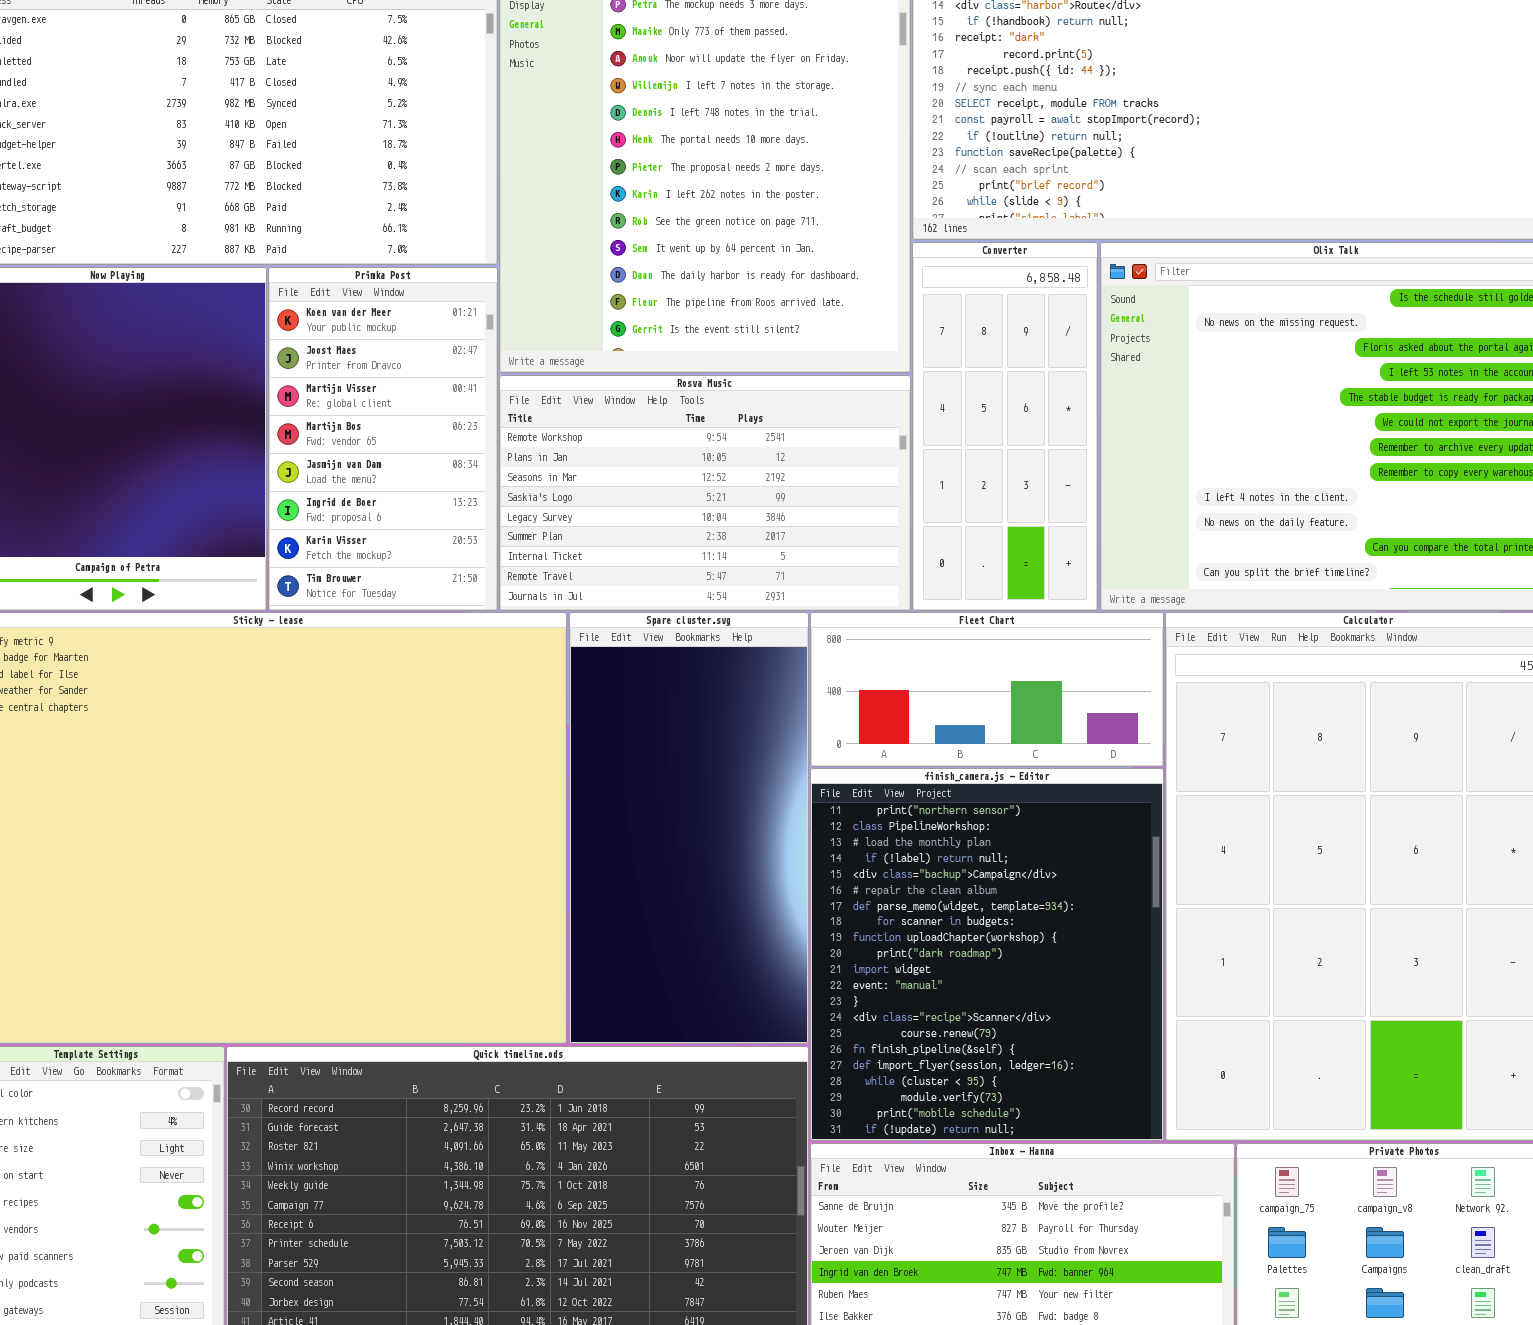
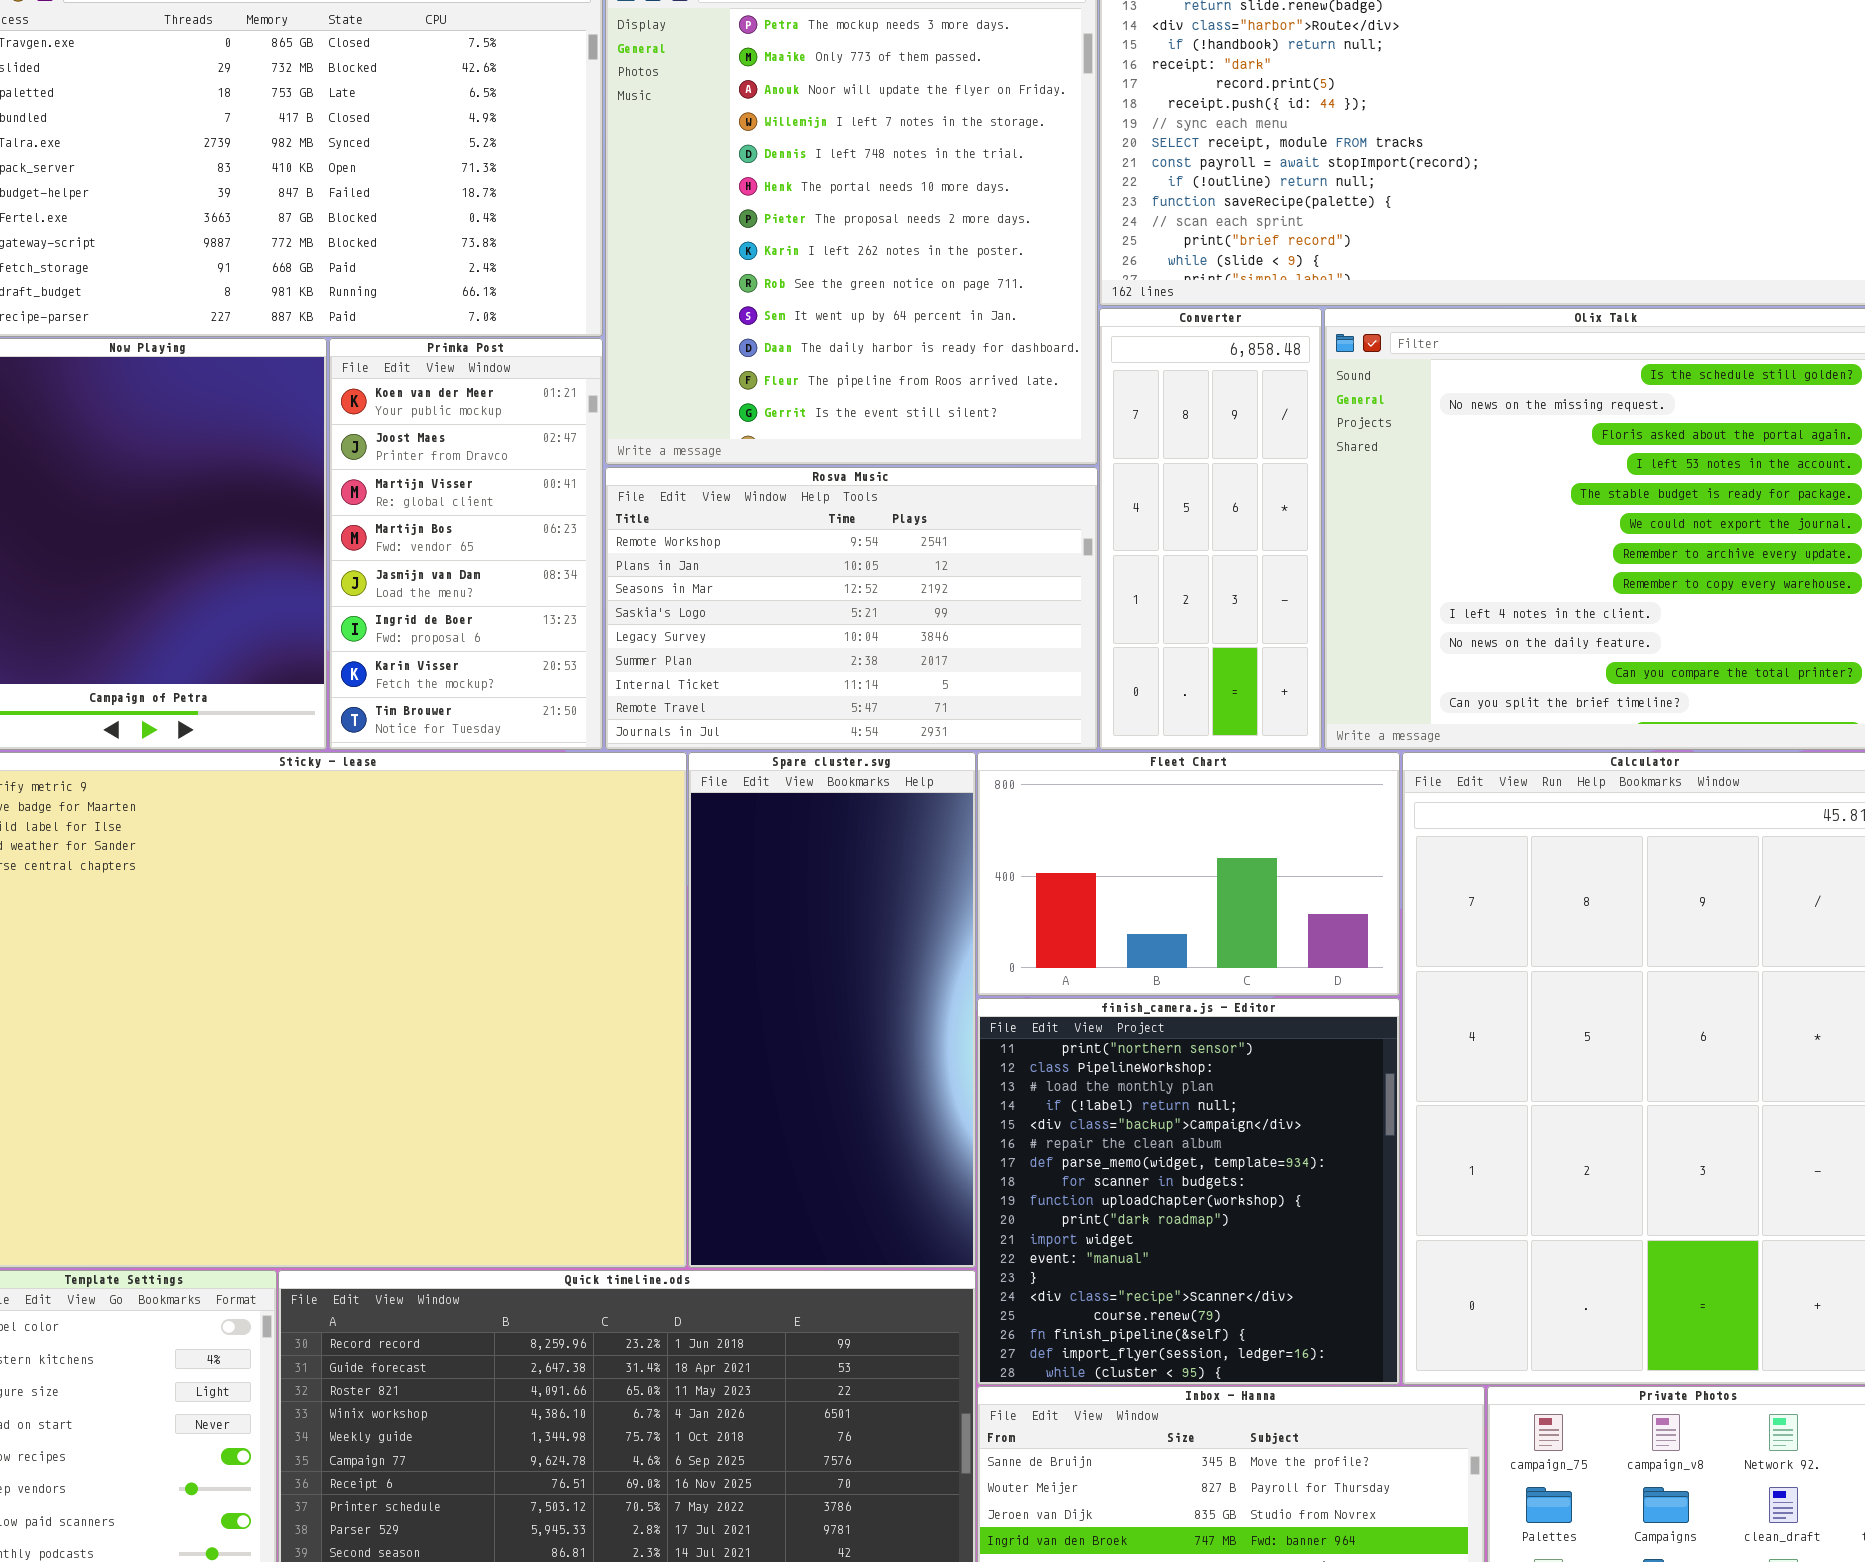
Fleet Chart: [810,612,1164,767] -> [977,752,1400,996], resized
finish_camera.js - Editor: [810,768,1164,1141] -> [977,998,1400,1385], resized

